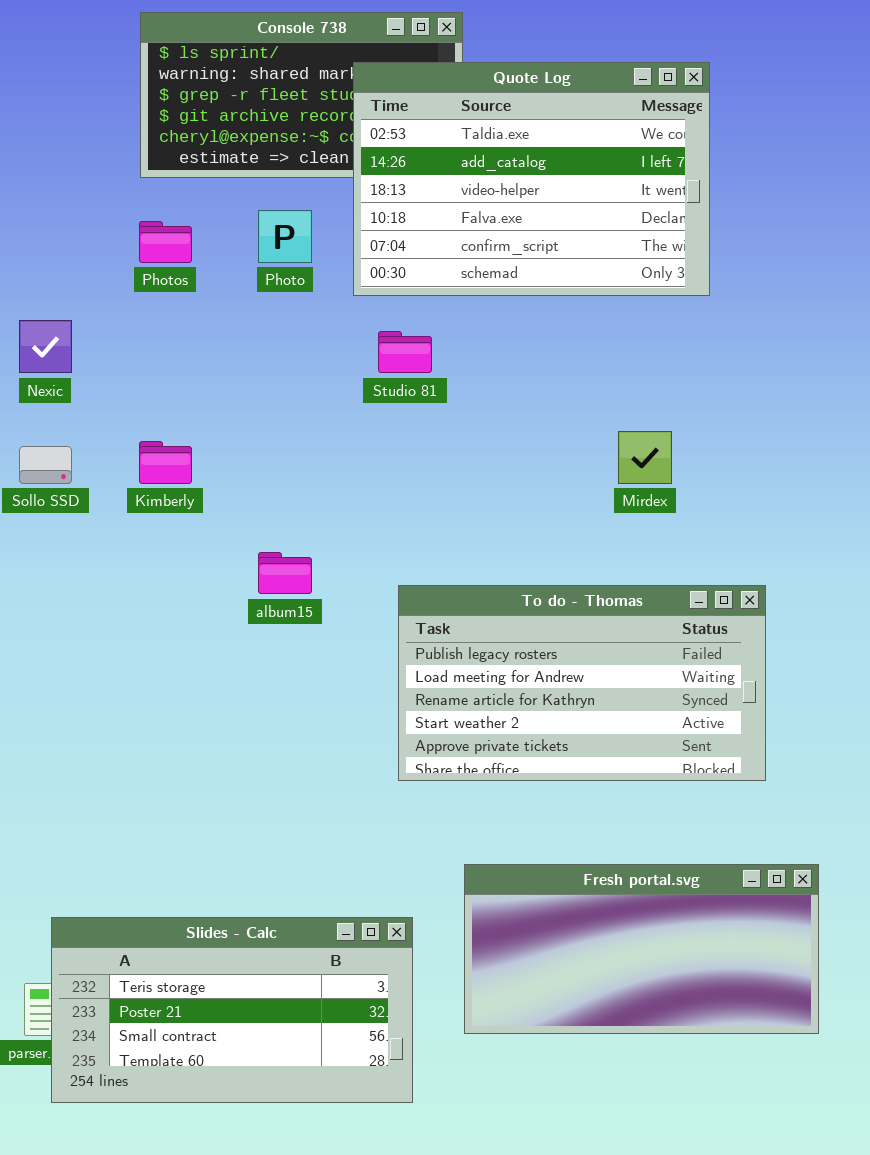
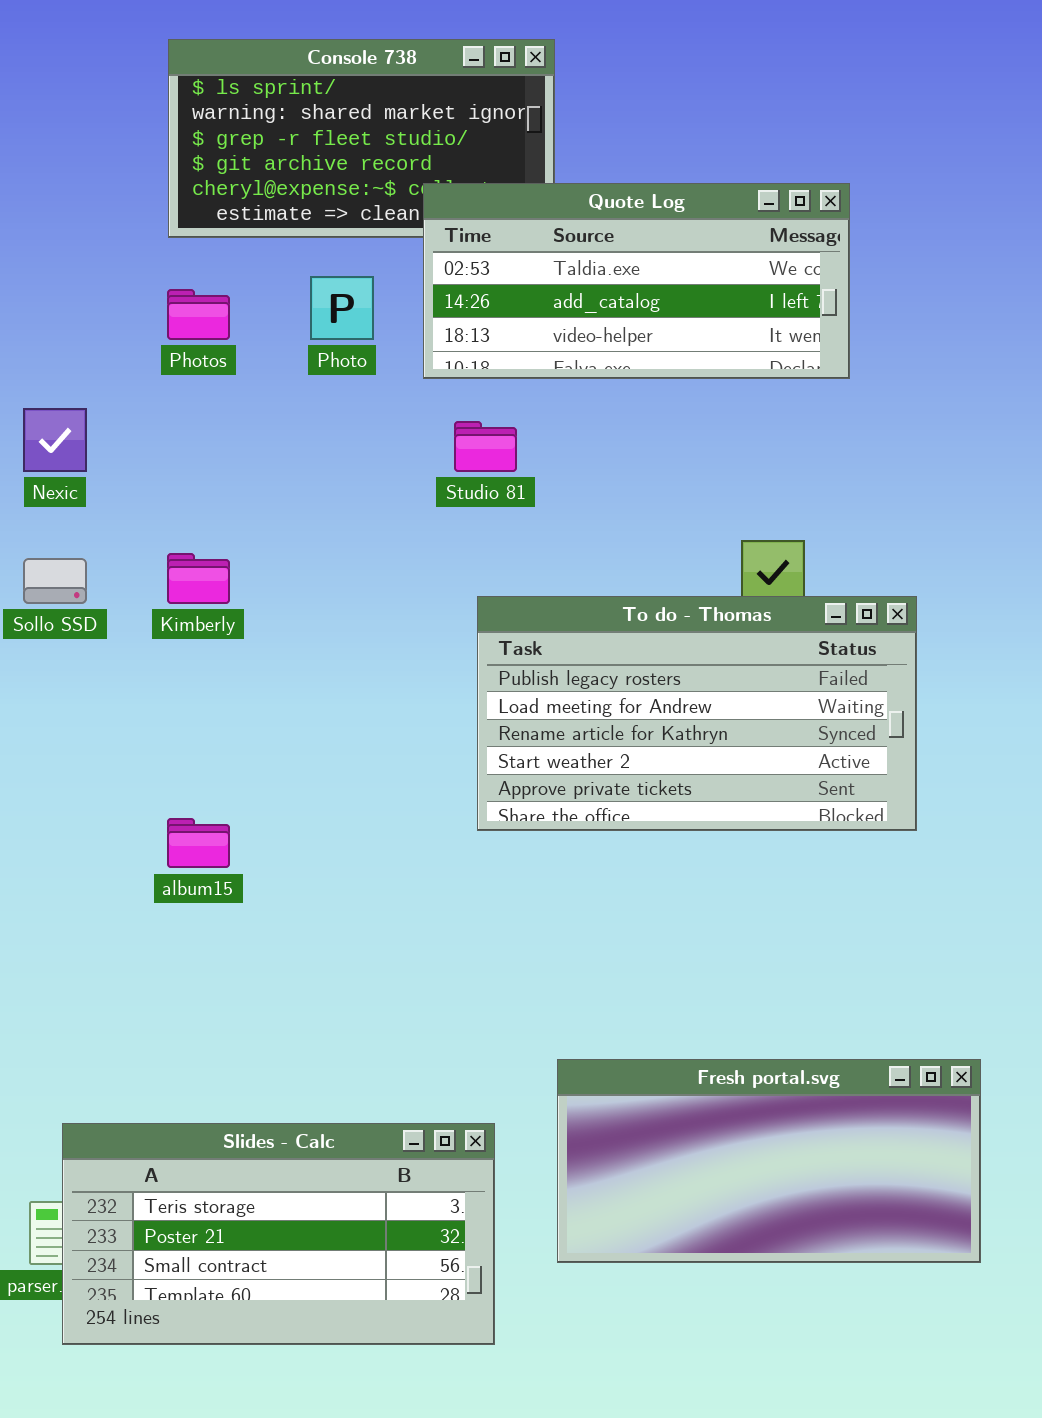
Quote Log: [353,62,710,296] -> [423,183,850,379], resized
album15: [258,552,312,594] -> [167,818,230,868], moved
To do - Thomas: [398,585,766,781] -> [477,596,917,831], moved

